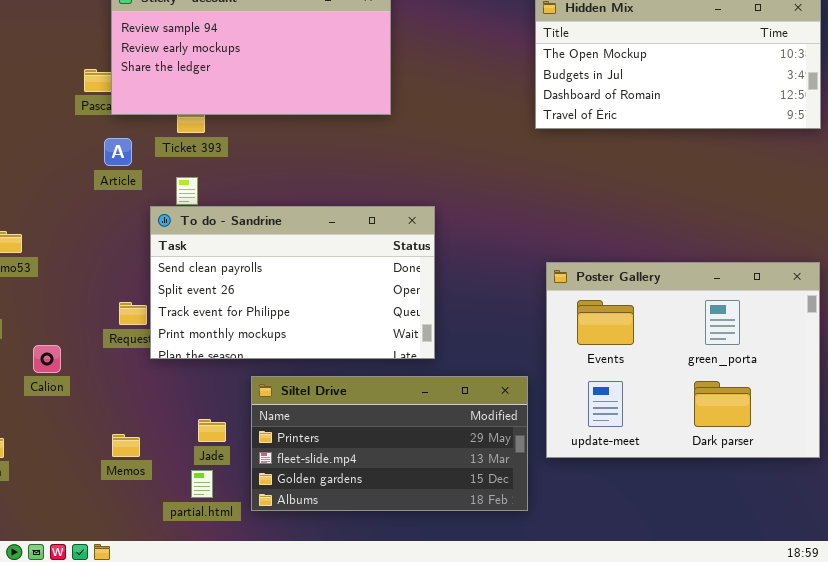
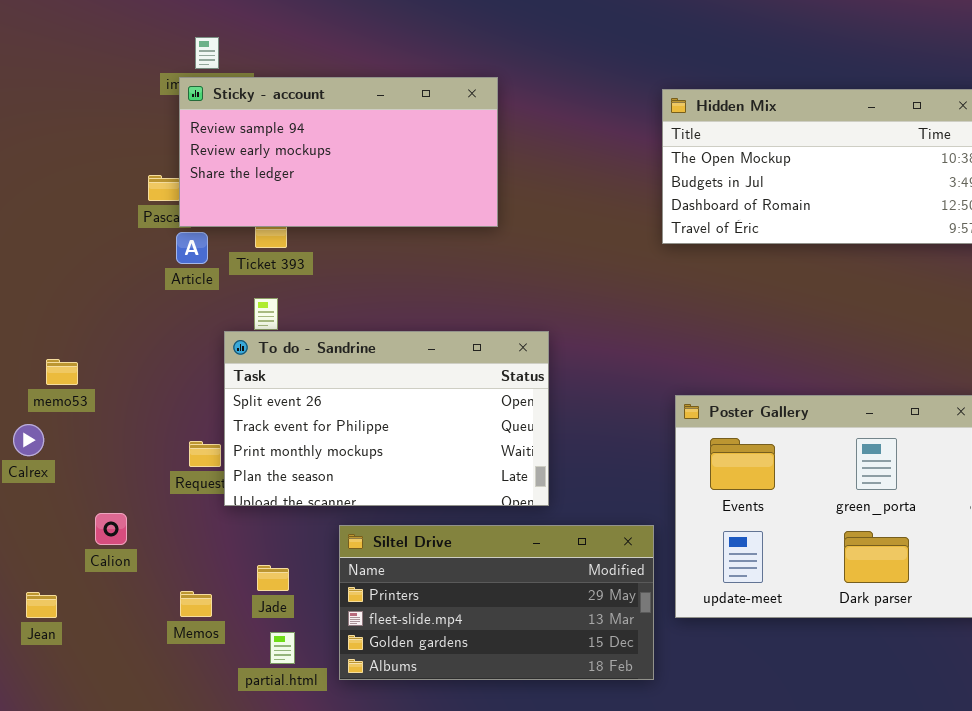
Article: [104,138,132,166] -> [176,232,208,264], moved
To do - Sandrine: [150,206,435,359] -> [224,331,549,506], scrolled down 1 row
Calion: [33,345,61,373] -> [95,513,127,545], moved
Jade: [198,419,226,442] -> [257,565,289,591], moved

